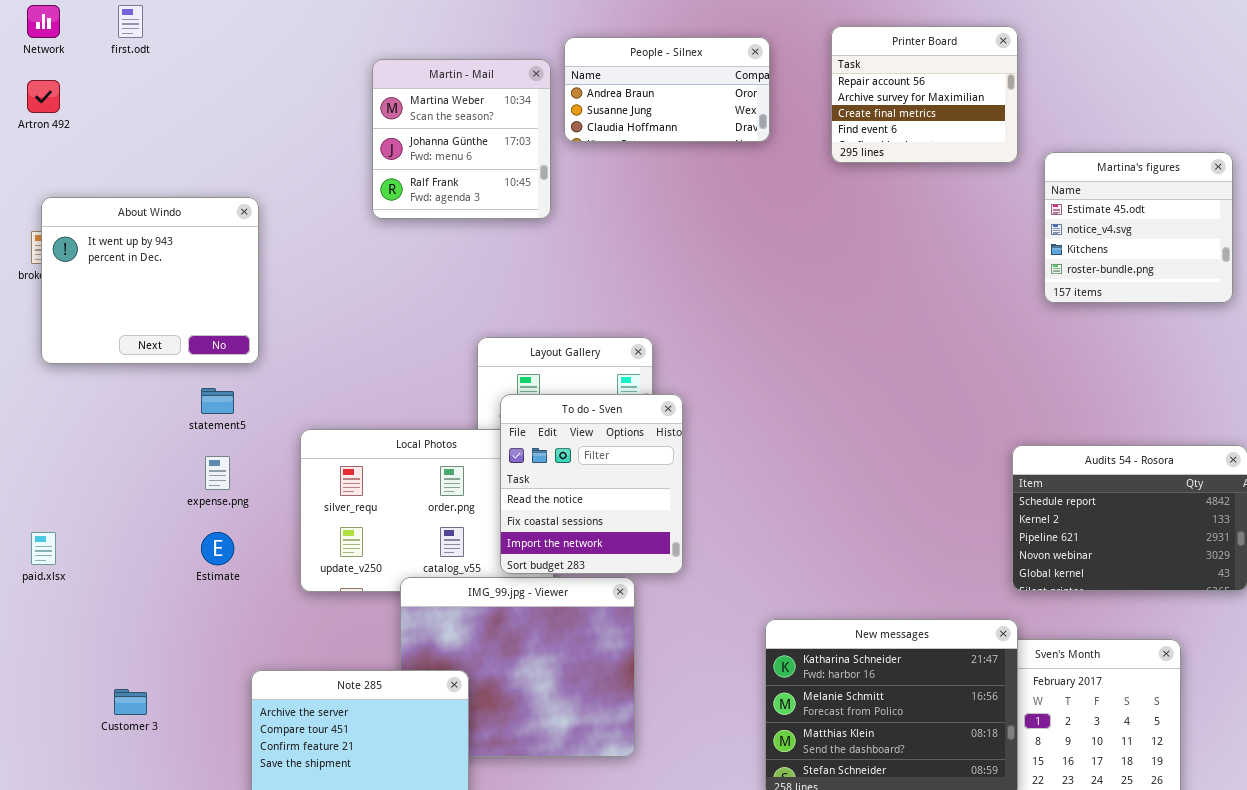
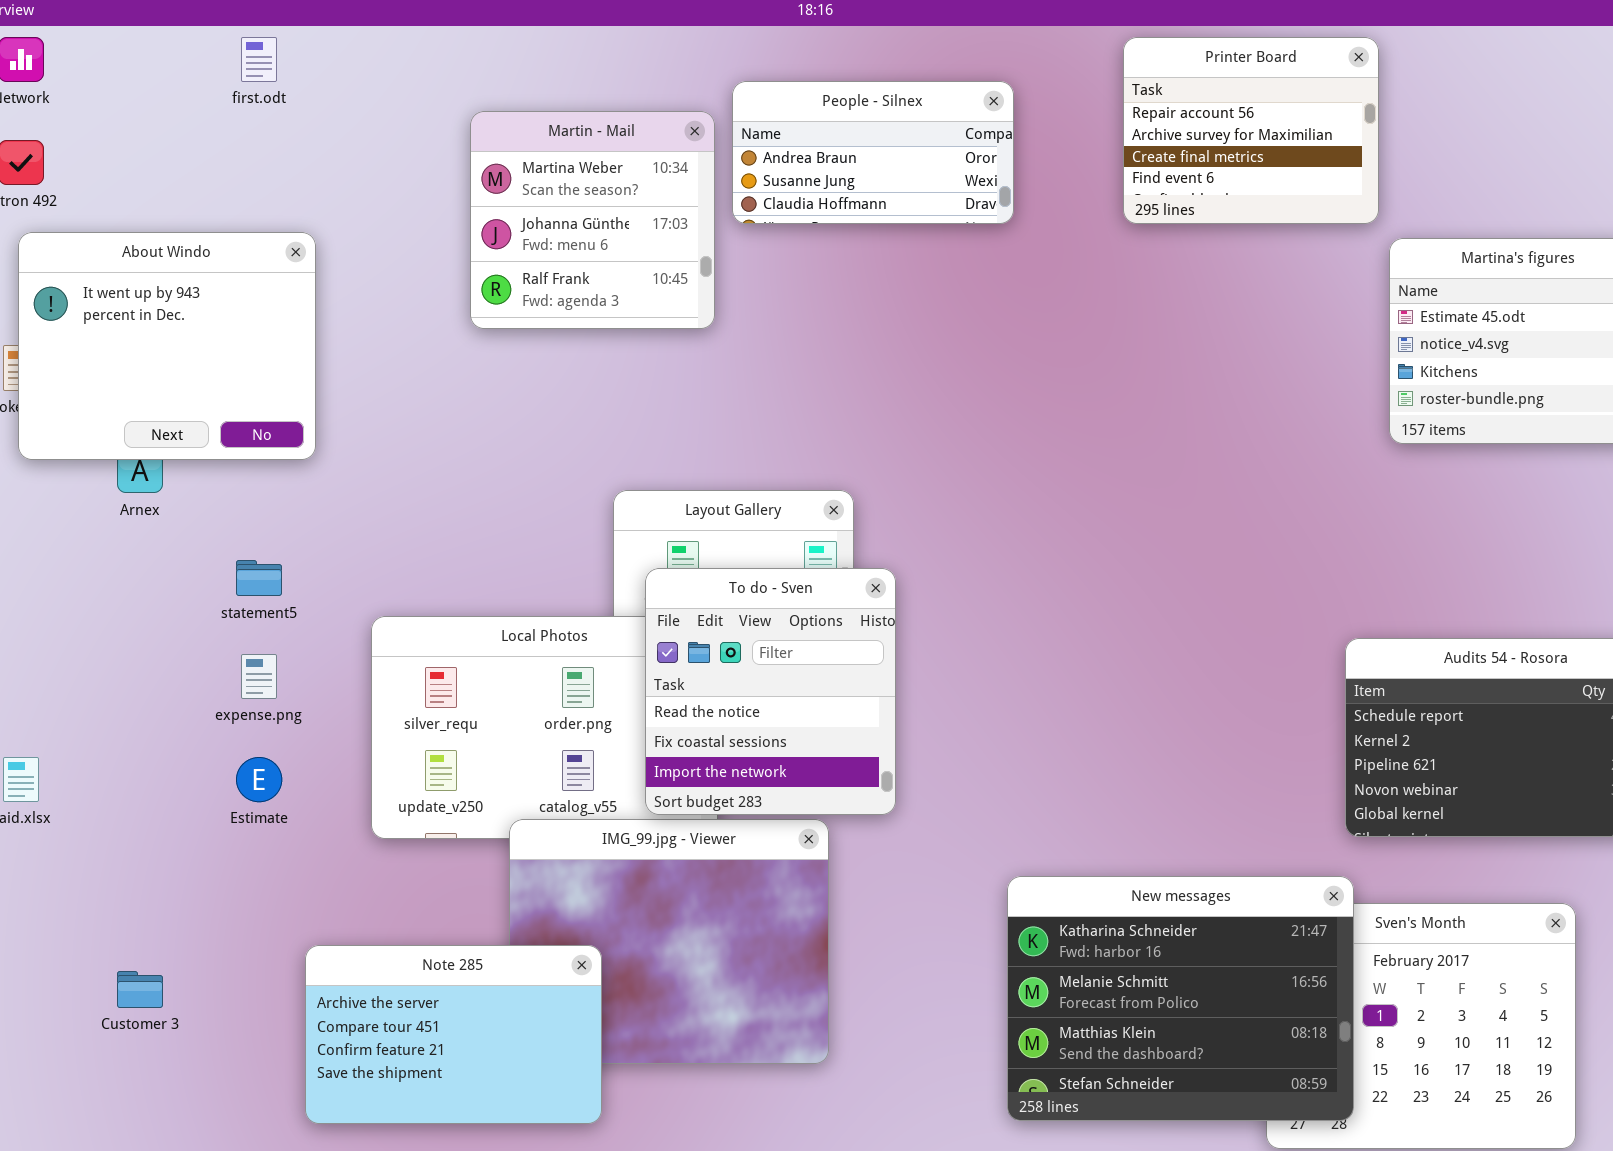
first.odt: [118,5,143,38] -> [241,37,277,82], moved
Printer Board: [831,26,1018,163] -> [1123,37,1379,224], moved
About Windo: [41,197,259,364] -> [18,232,316,460], moved

